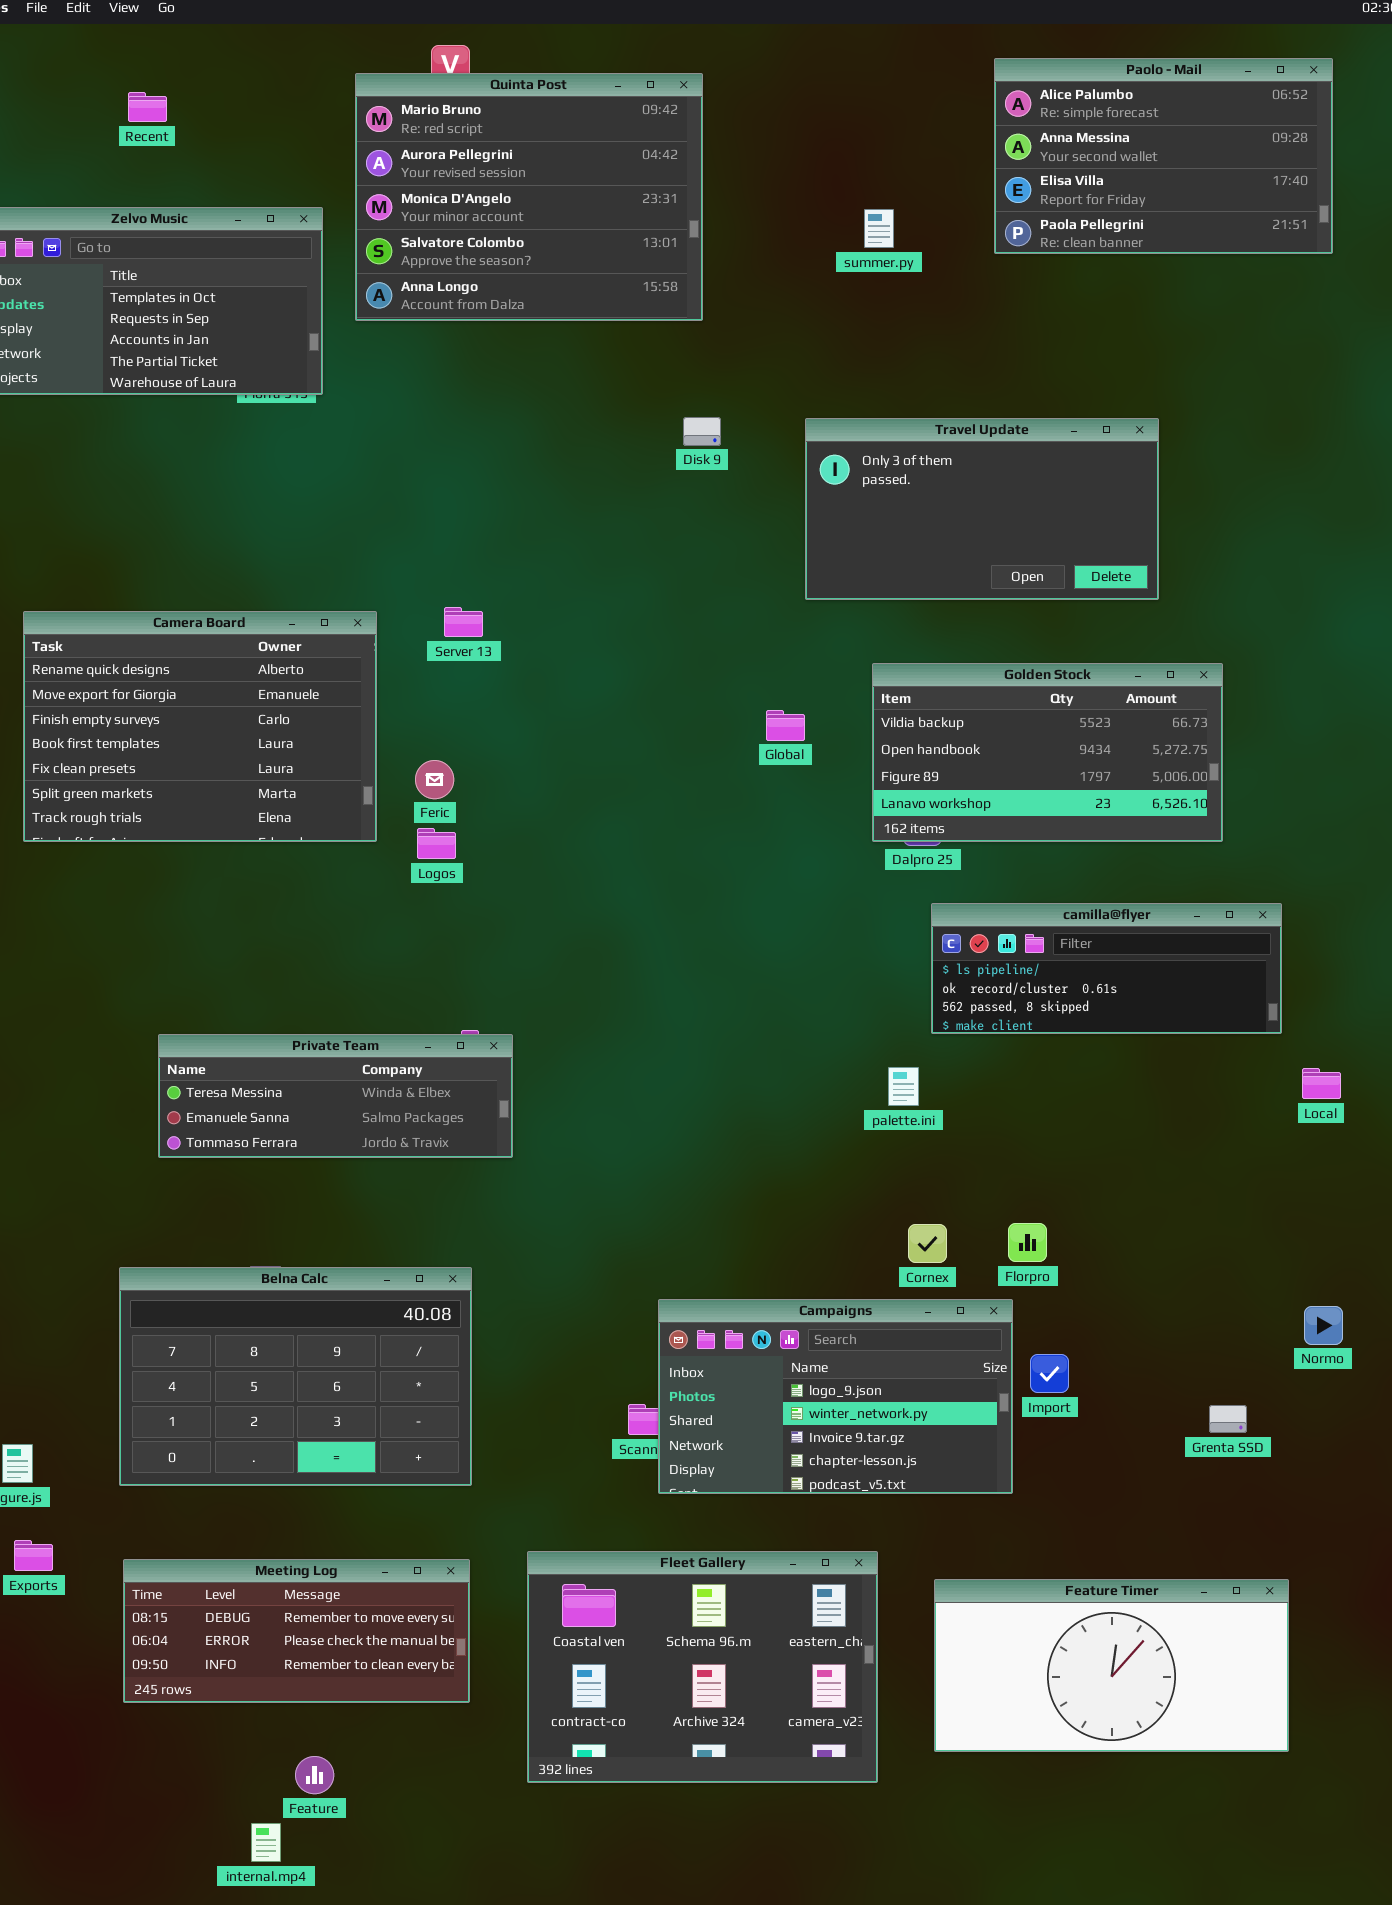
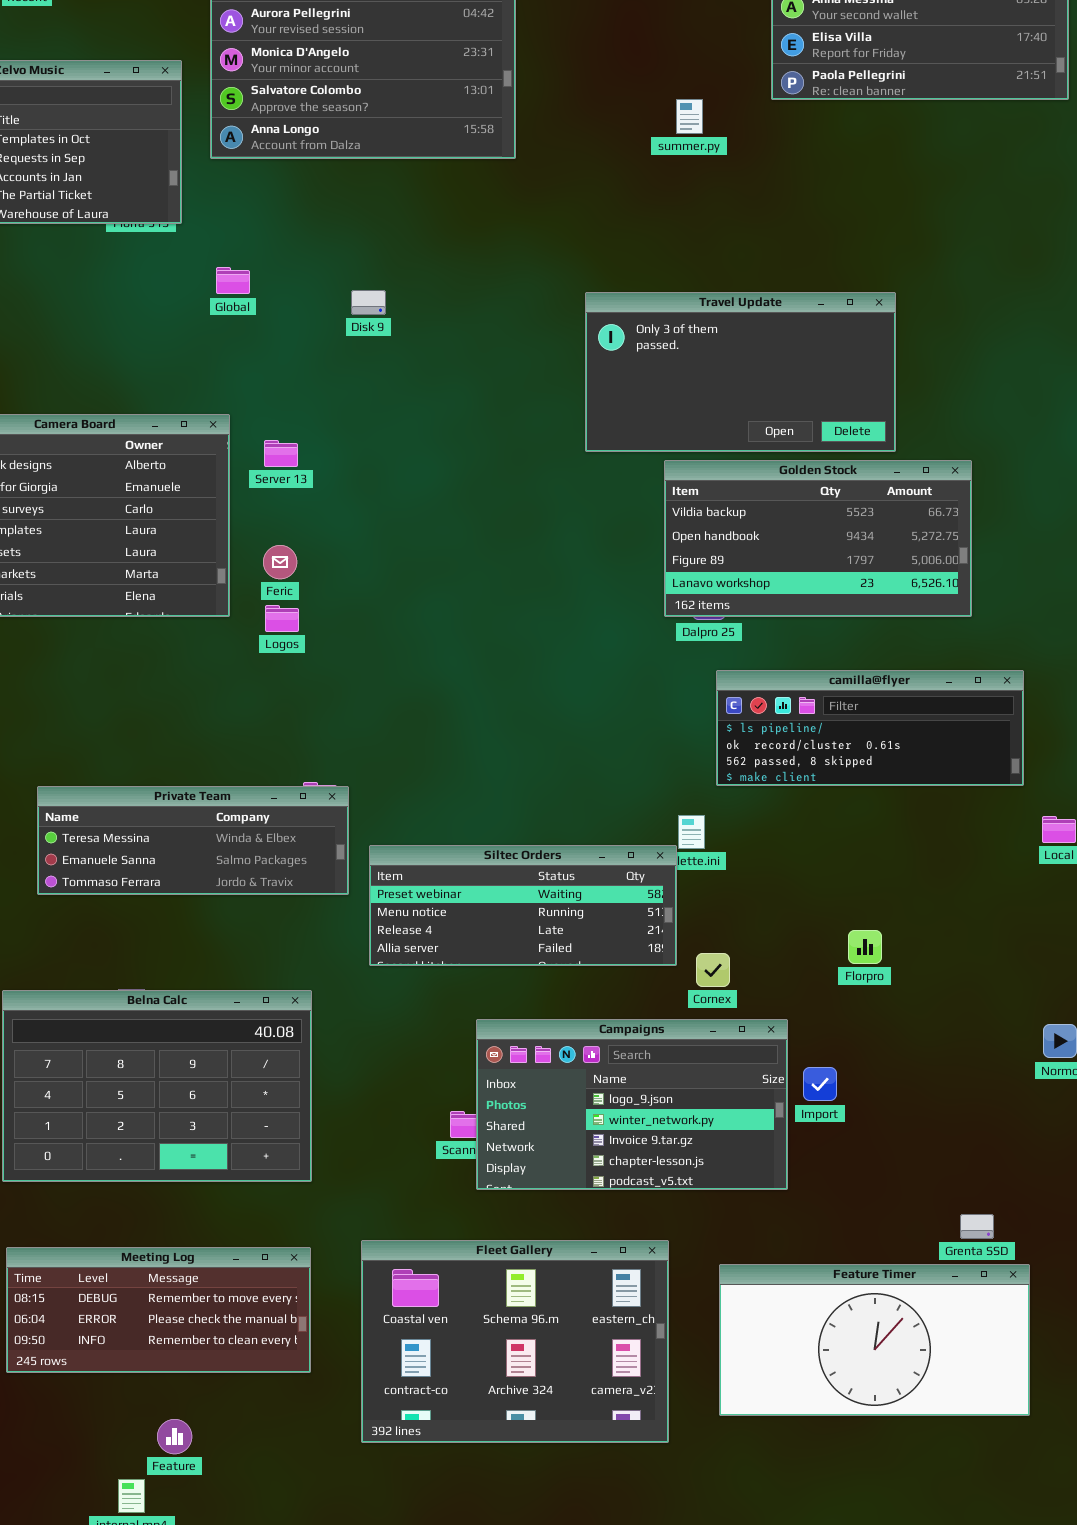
summer.py: [864,209,894,248] -> [676,99,703,134], moved
Disk 9: [683,417,721,446] -> [351,290,386,315], moved
Travel Update: [805,418,1159,600] -> [585,292,896,452], moved
Server 13: [444,607,483,637] -> [264,440,298,467], moved
Global: [766,710,805,741] -> [216,267,250,294], moved
Siltec Orders: none -> [369,845,677,966], opened
Florpro: [1008,1223,1047,1262] -> [848,930,882,964], moved
Grenta SSD: [1209,1405,1247,1433] -> [960,1214,994,1239], moved

